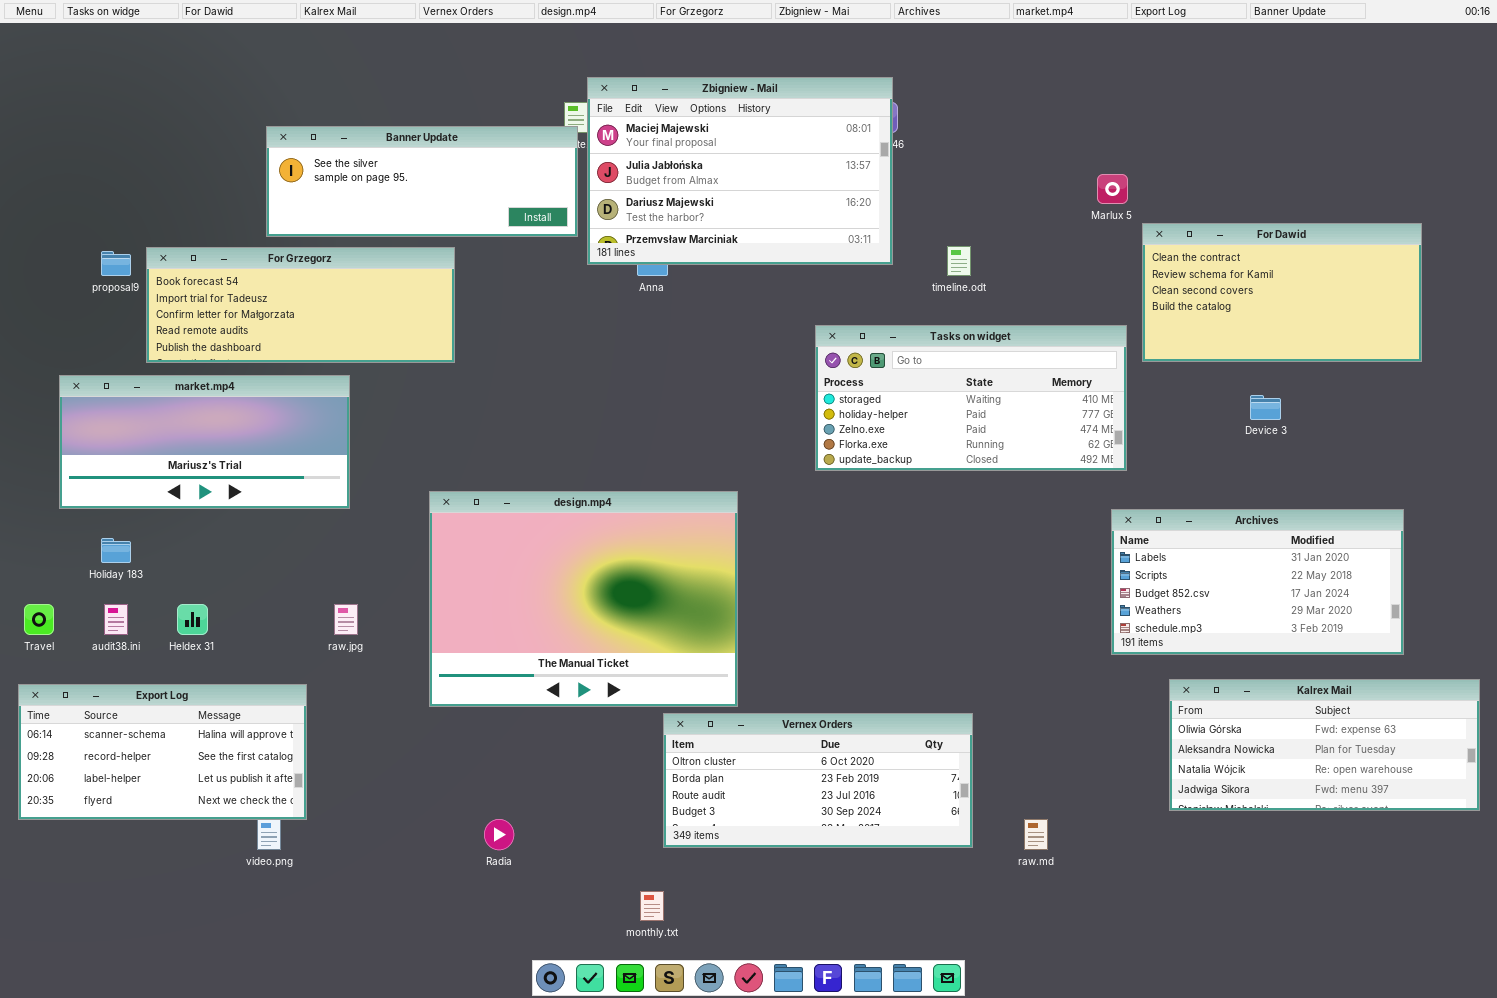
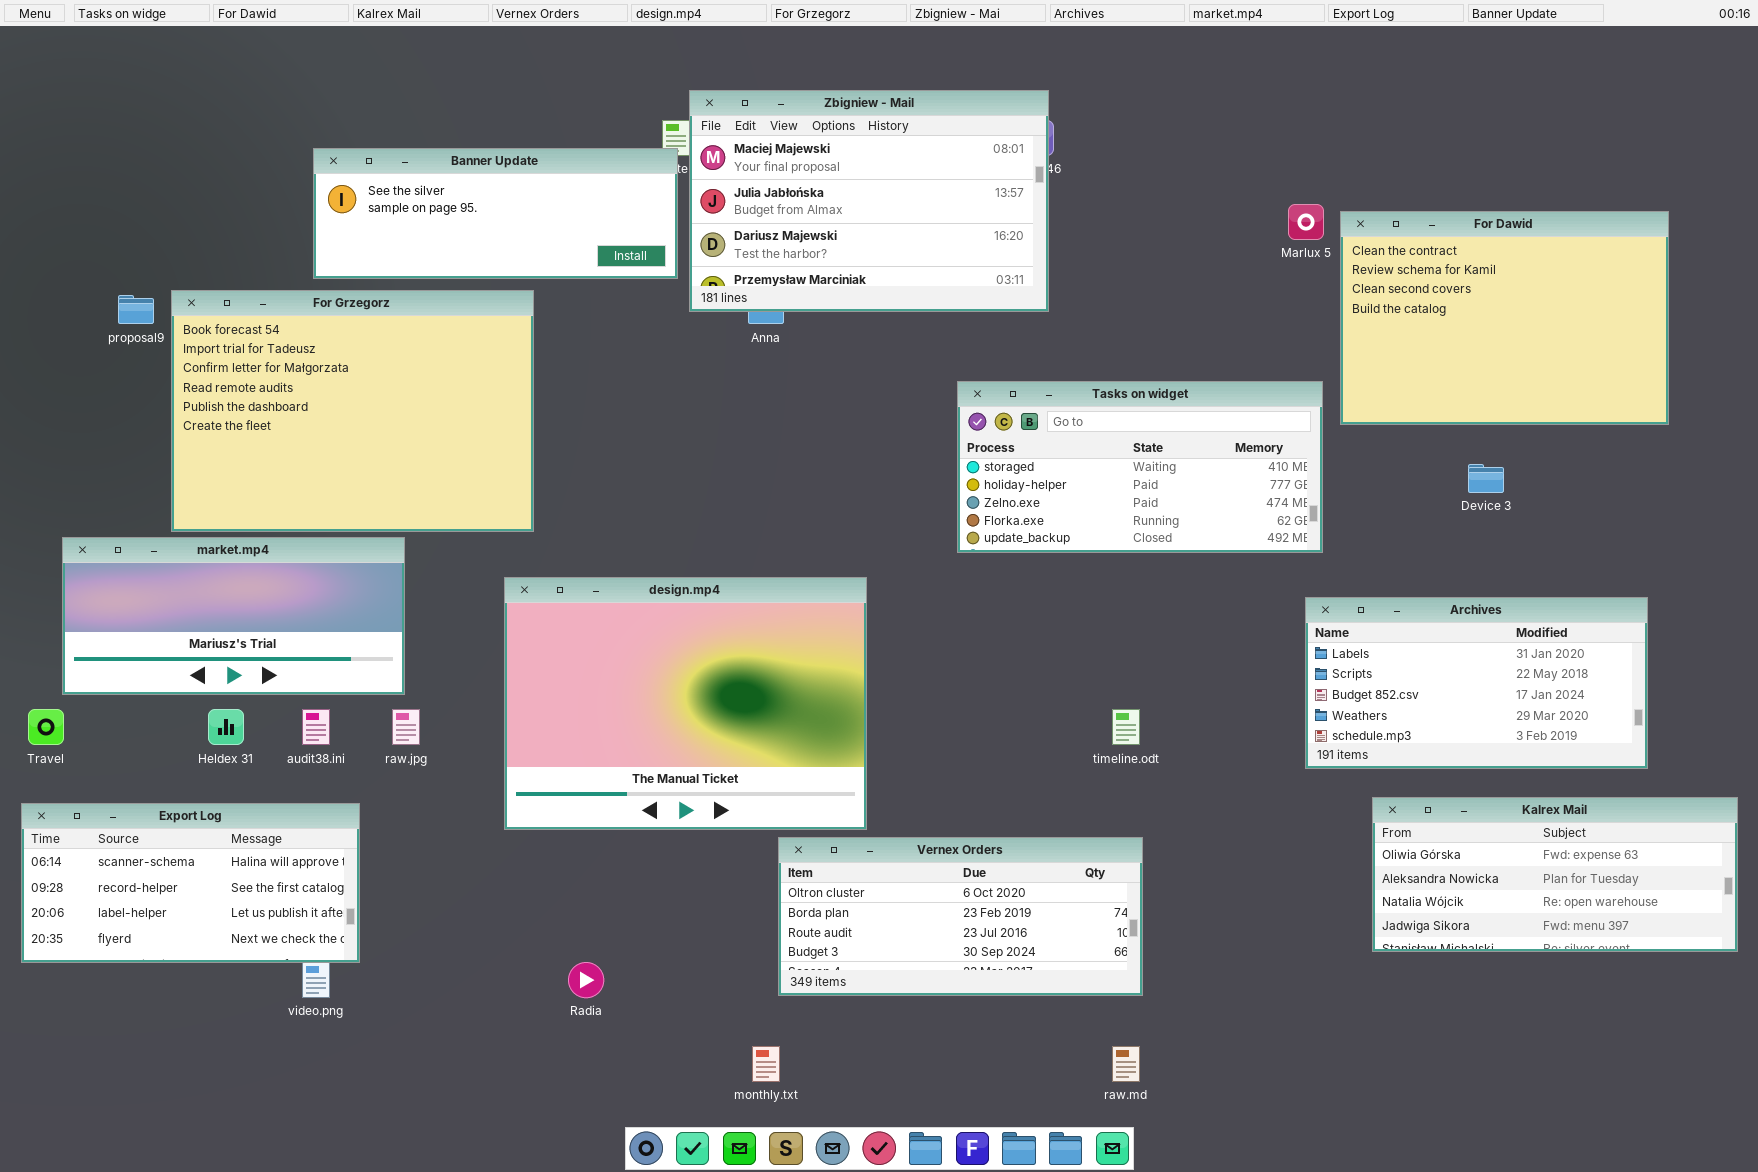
For Dawid: [1142,223,1422,362] -> [1340,211,1669,425], resized
timeline.odt: [947,246,971,276] -> [1112,709,1140,745], moved
For Grzegorz: [146,247,455,363] -> [171,290,534,532], resized
market.mp4: [59,375,350,509] -> [62,537,405,695], moved
audit38.ini: [104,604,128,635] -> [302,709,330,745], moved
raw.md: [1024,819,1048,850] -> [1112,1046,1140,1082], moved

